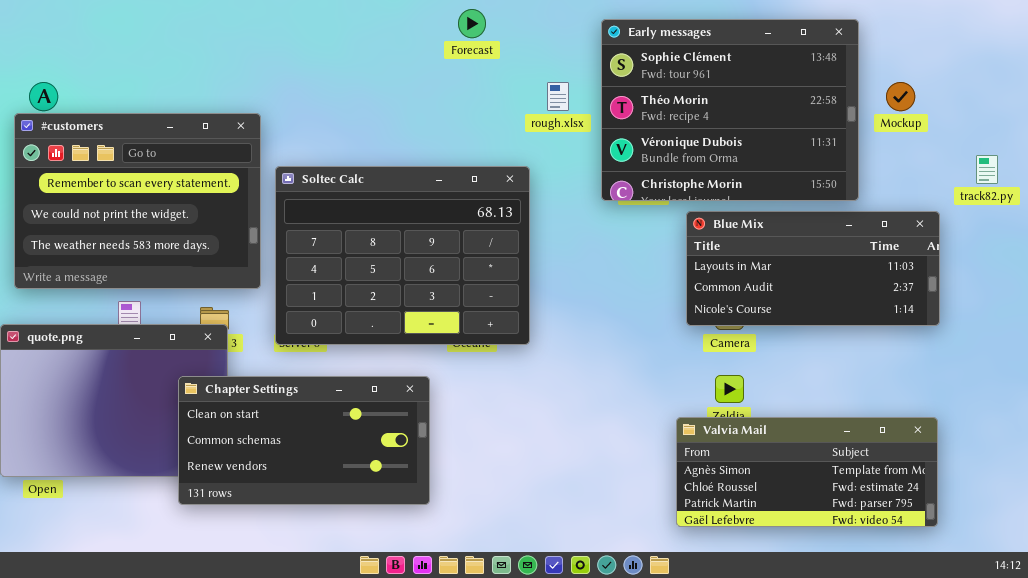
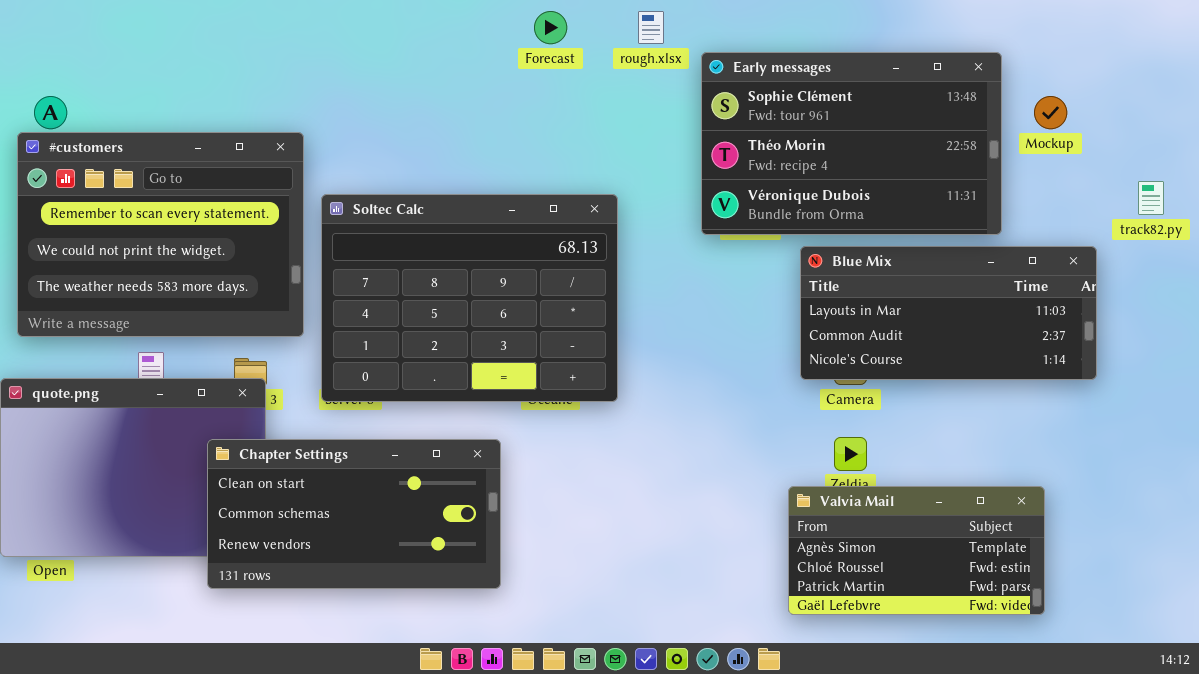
Early messages: [601,19,859,201] -> [701,52,1002,235], resized
rough.xlsx: [547,82,569,111] -> [638,11,664,44], moved
Valvia Mail: [676,417,938,527] -> [788,486,1045,615], resized

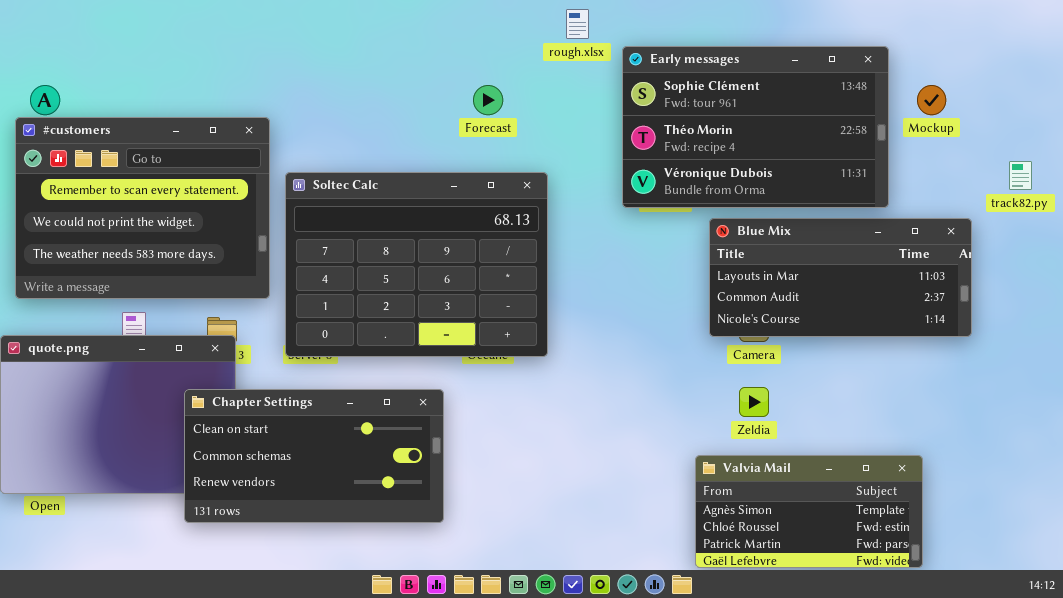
Forecast: [534,11,567,44] -> [473,85,503,115], moved
Valvia Mail: [788,486,1045,615] -> [695,455,923,568], moved

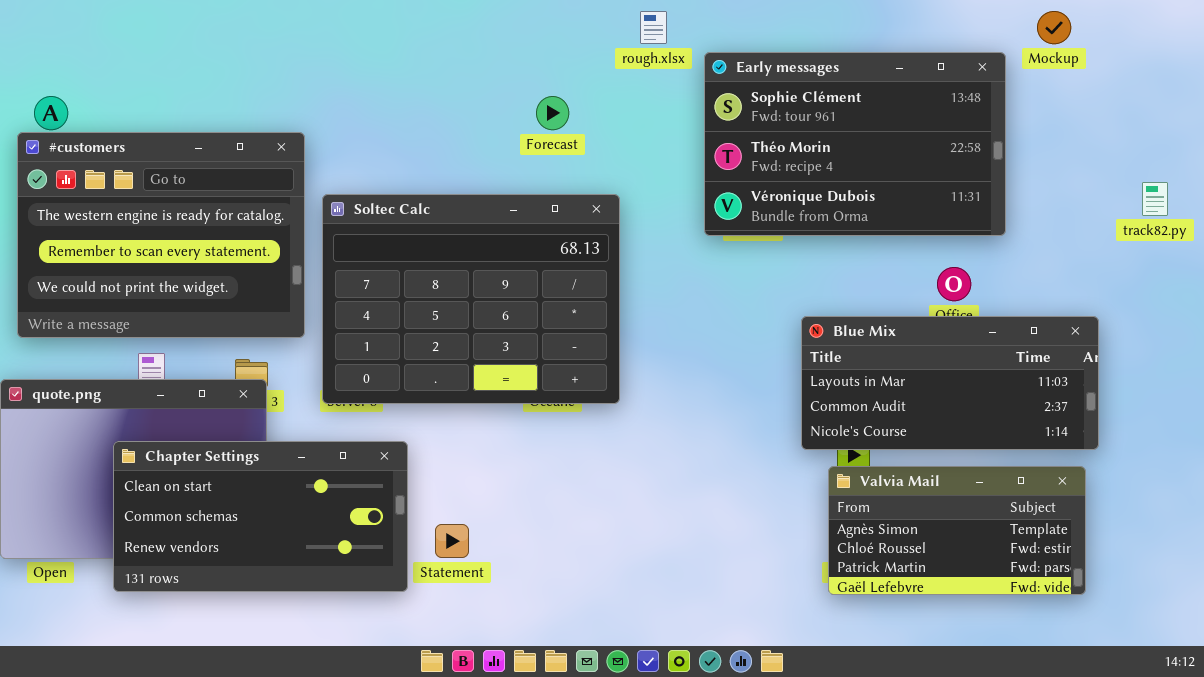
Mockup: [917,85,946,115] -> [1037,11,1071,44], moved
#customers: [15,117,270,299] -> [17,132,305,338], scrolled up 1 row
Blue Mix: [709,218,972,337] -> [801,316,1099,450], moved
Chapter Settings: [184,389,444,523] -> [113,441,408,592], moved
Valvia Mail: [695,455,923,568] -> [828,466,1086,595], moved

